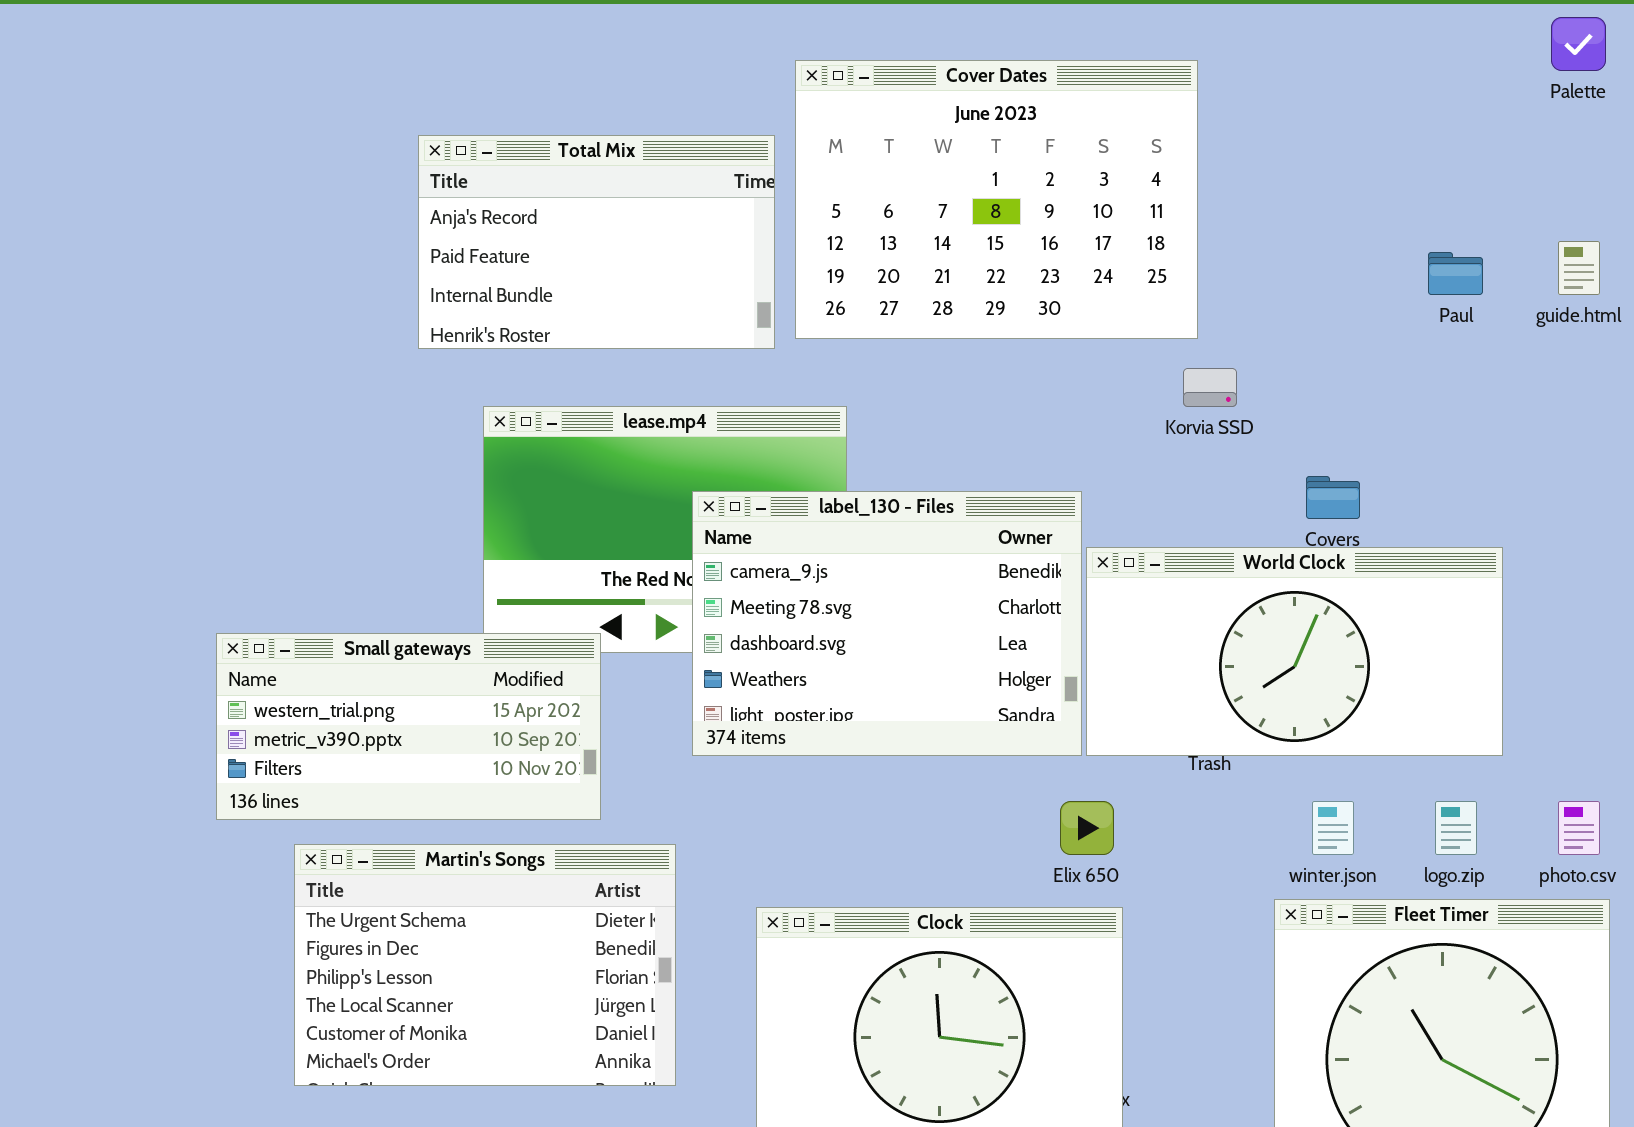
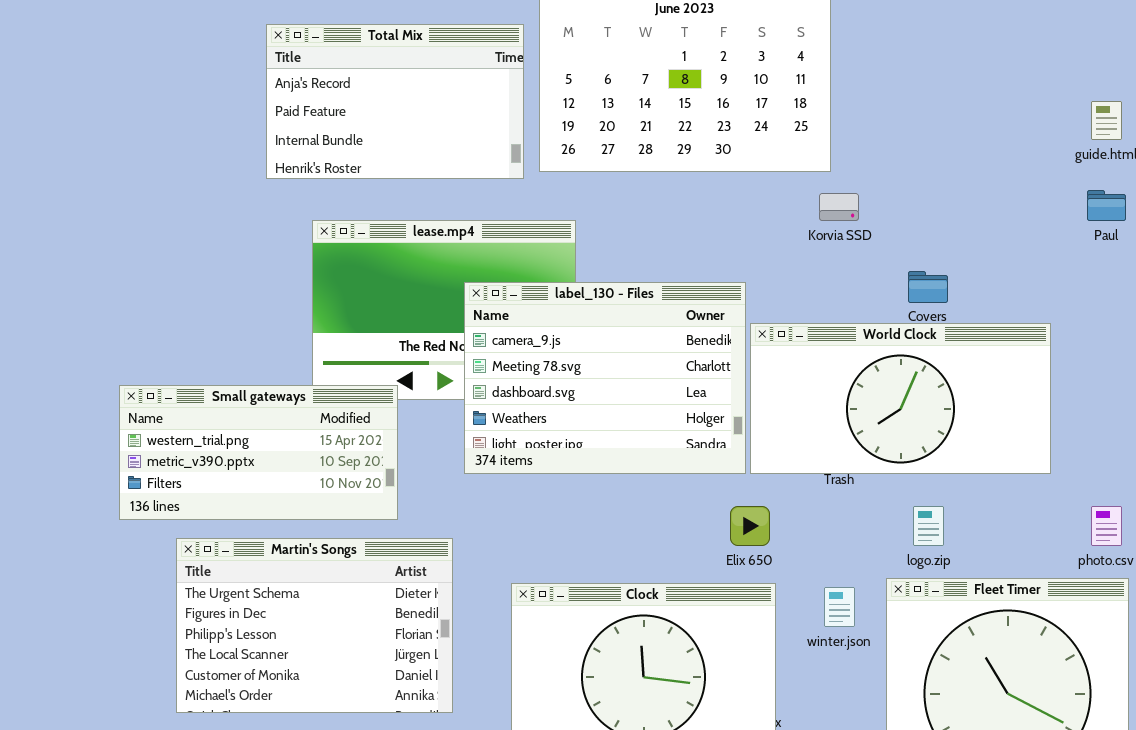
Paul: [1428,252,1483,295] -> [1087,190,1126,221], moved
winter.json: [1312,801,1354,855] -> [824,587,855,627], moved
logo.zip: [1435,801,1477,855] -> [913,506,944,546], moved

